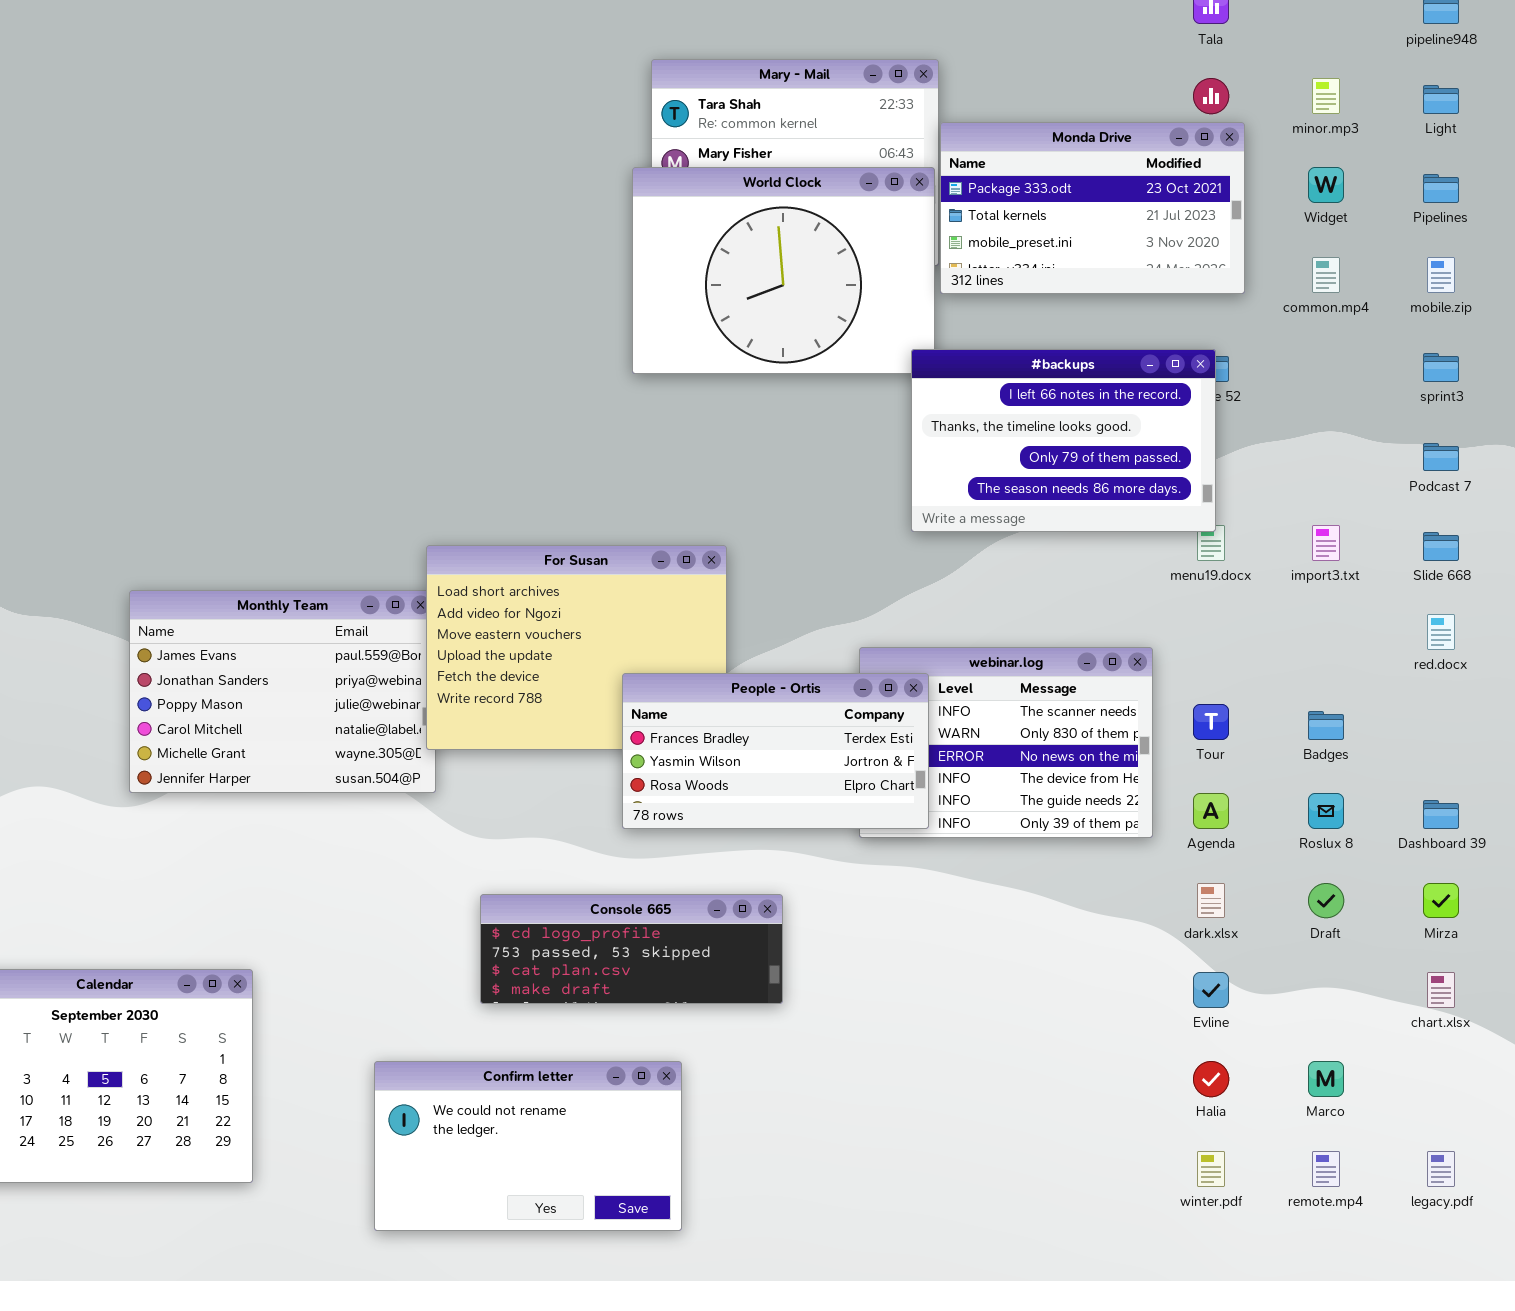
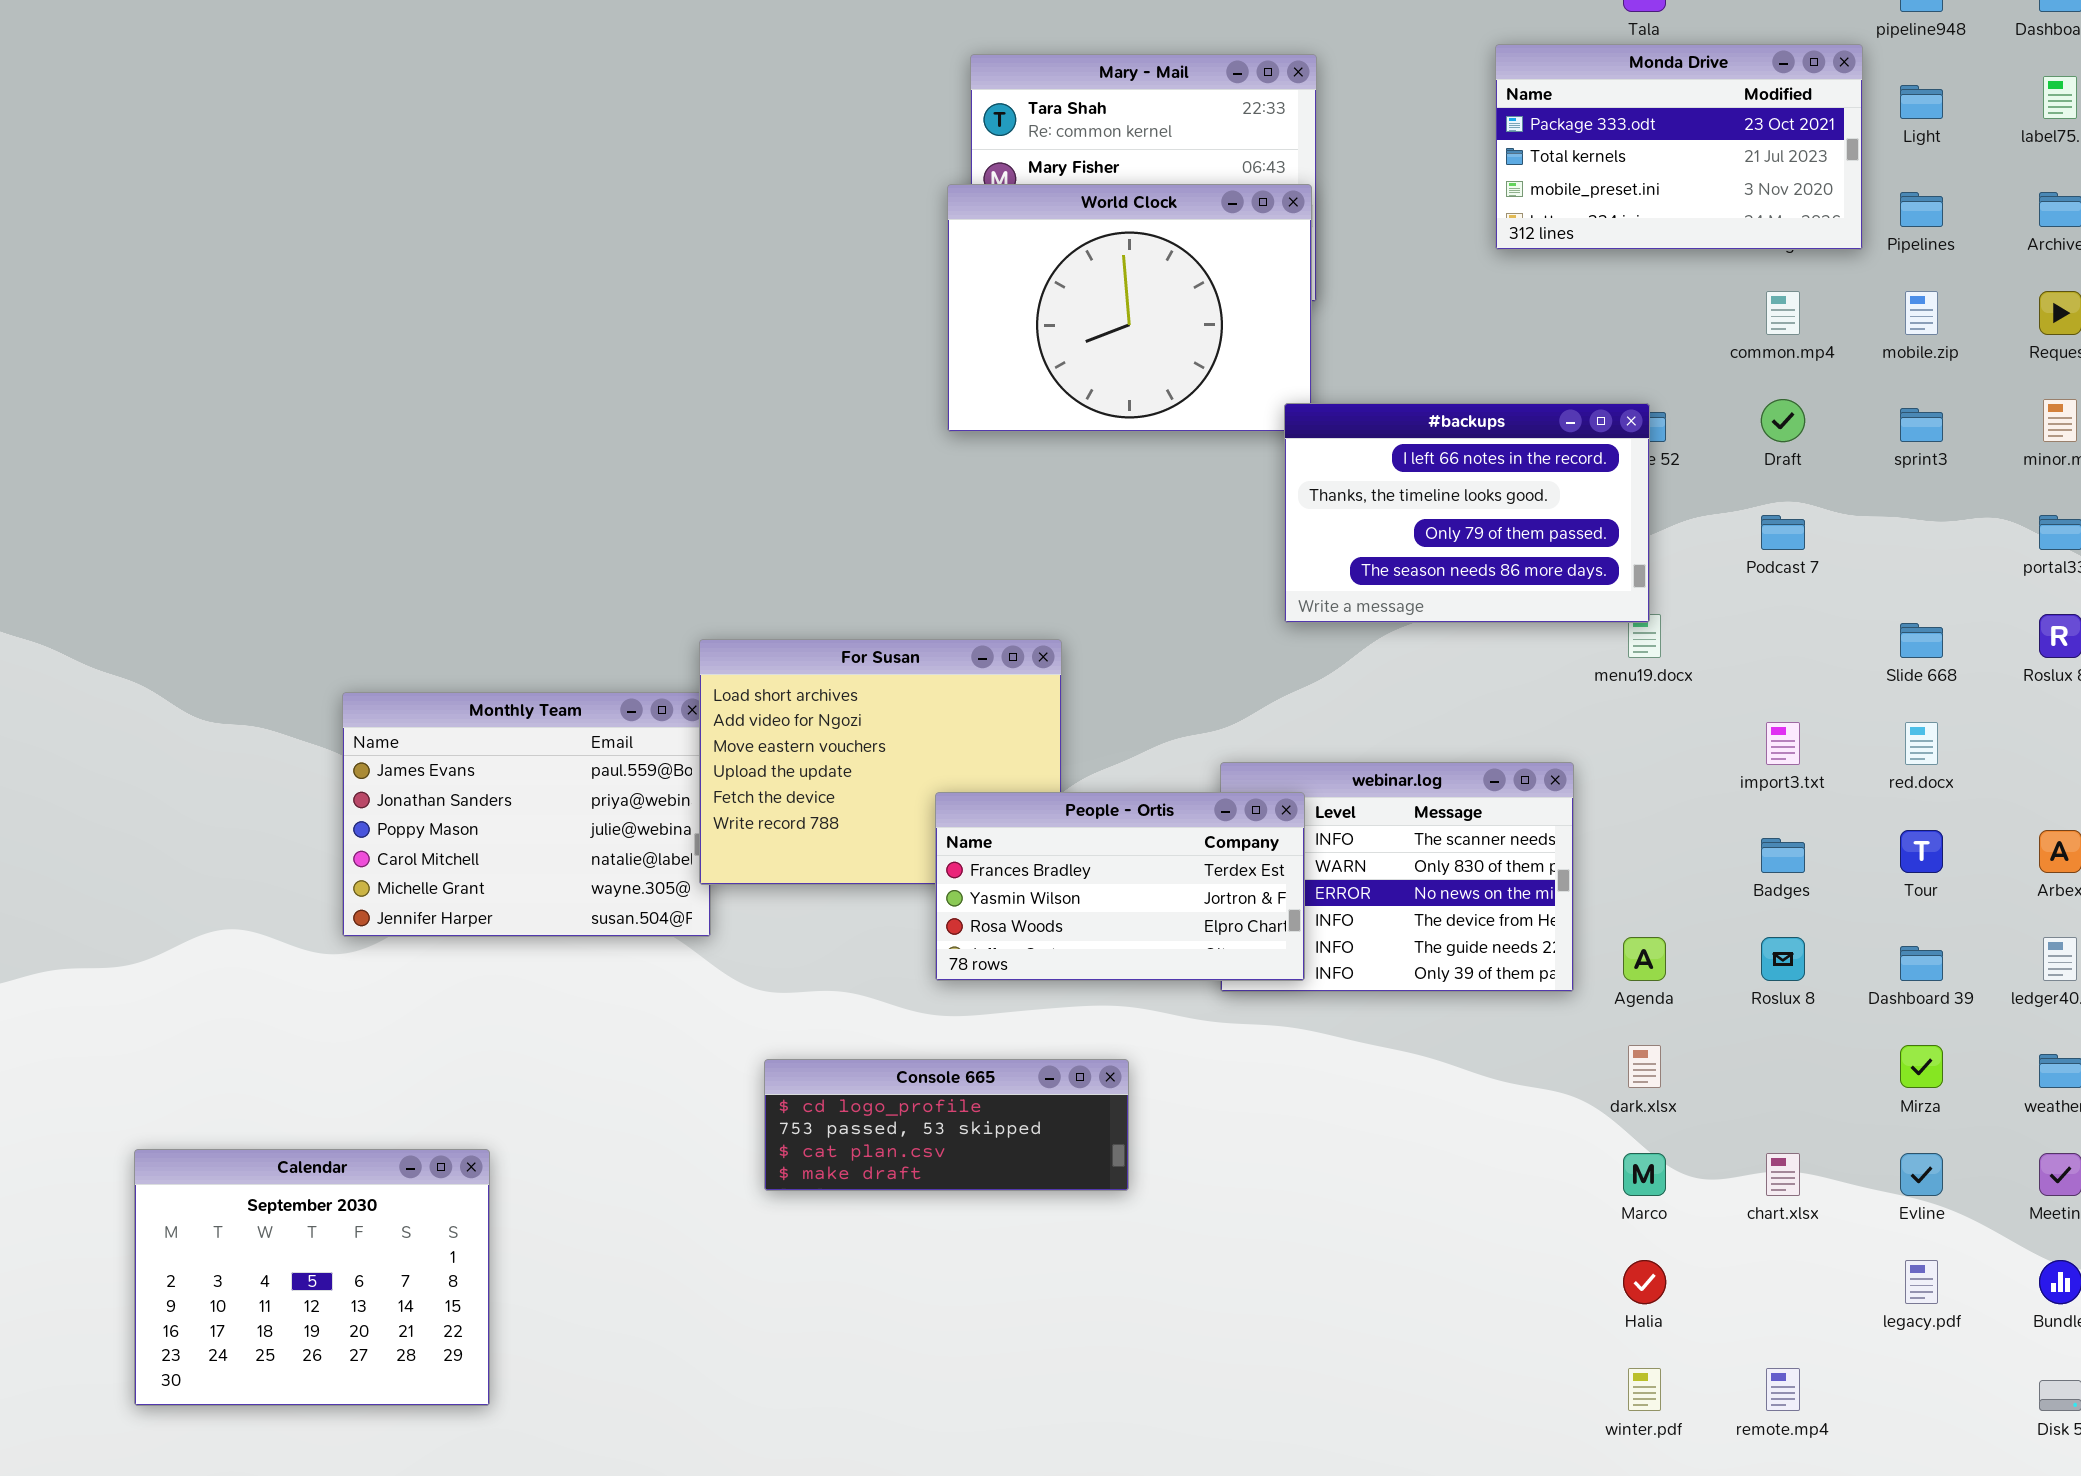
Monda Drive: [940,122,1245,294] -> [1495,44,1863,250], moved
Podcast 7: [1423,443,1459,471] -> [1761,515,1805,550], moved
import3.txt: [1312,525,1340,561] -> [1766,722,1800,765], moved
Tour: [1193,704,1229,740] -> [1900,830,1943,873], moved
Draft: [1308,883,1344,918] -> [1761,399,1805,442], moved
Evline: [1193,972,1229,1008] -> [1900,1153,1943,1196], moved
chart.xlsx: [1427,972,1455,1008] -> [1766,1153,1800,1196], moved
Confirm letter: [374,1061,682,1231] -> none, closed
Marco: [1308,1061,1344,1097] -> [1623,1153,1666,1196], moved
legacy.pdf: [1427,1151,1455,1187] -> [1905,1260,1938,1304], moved

